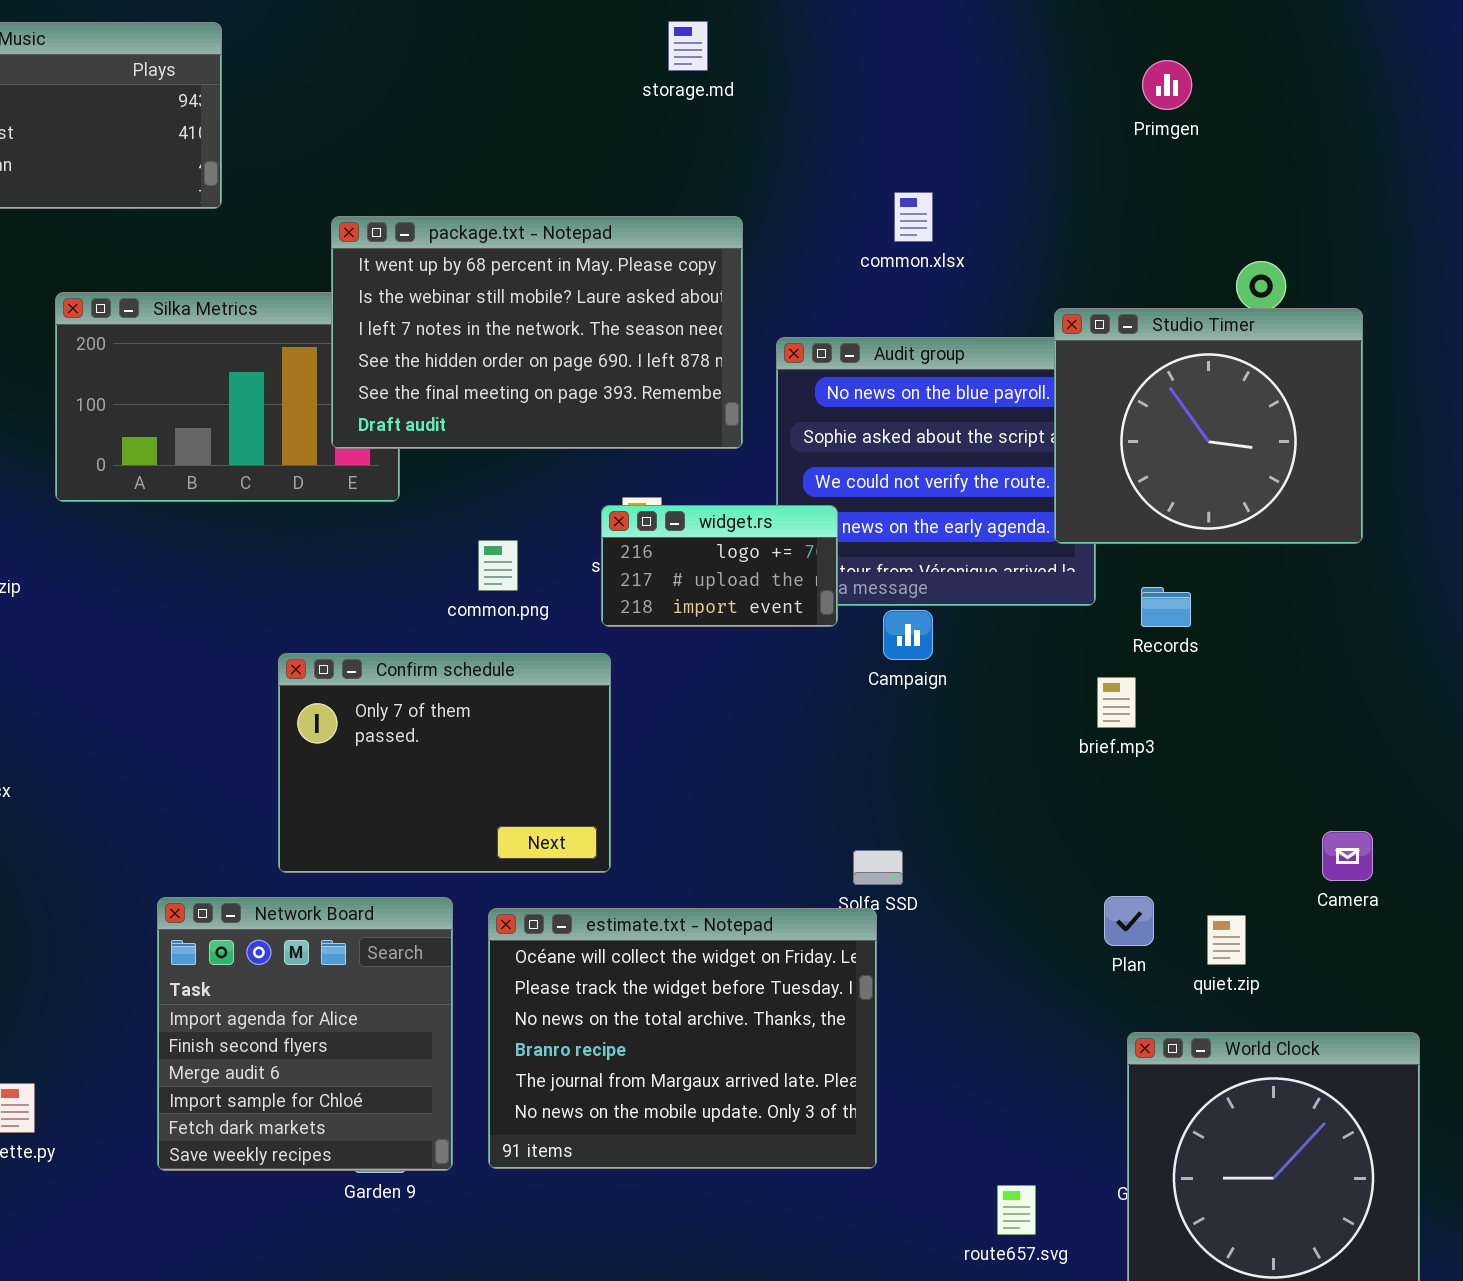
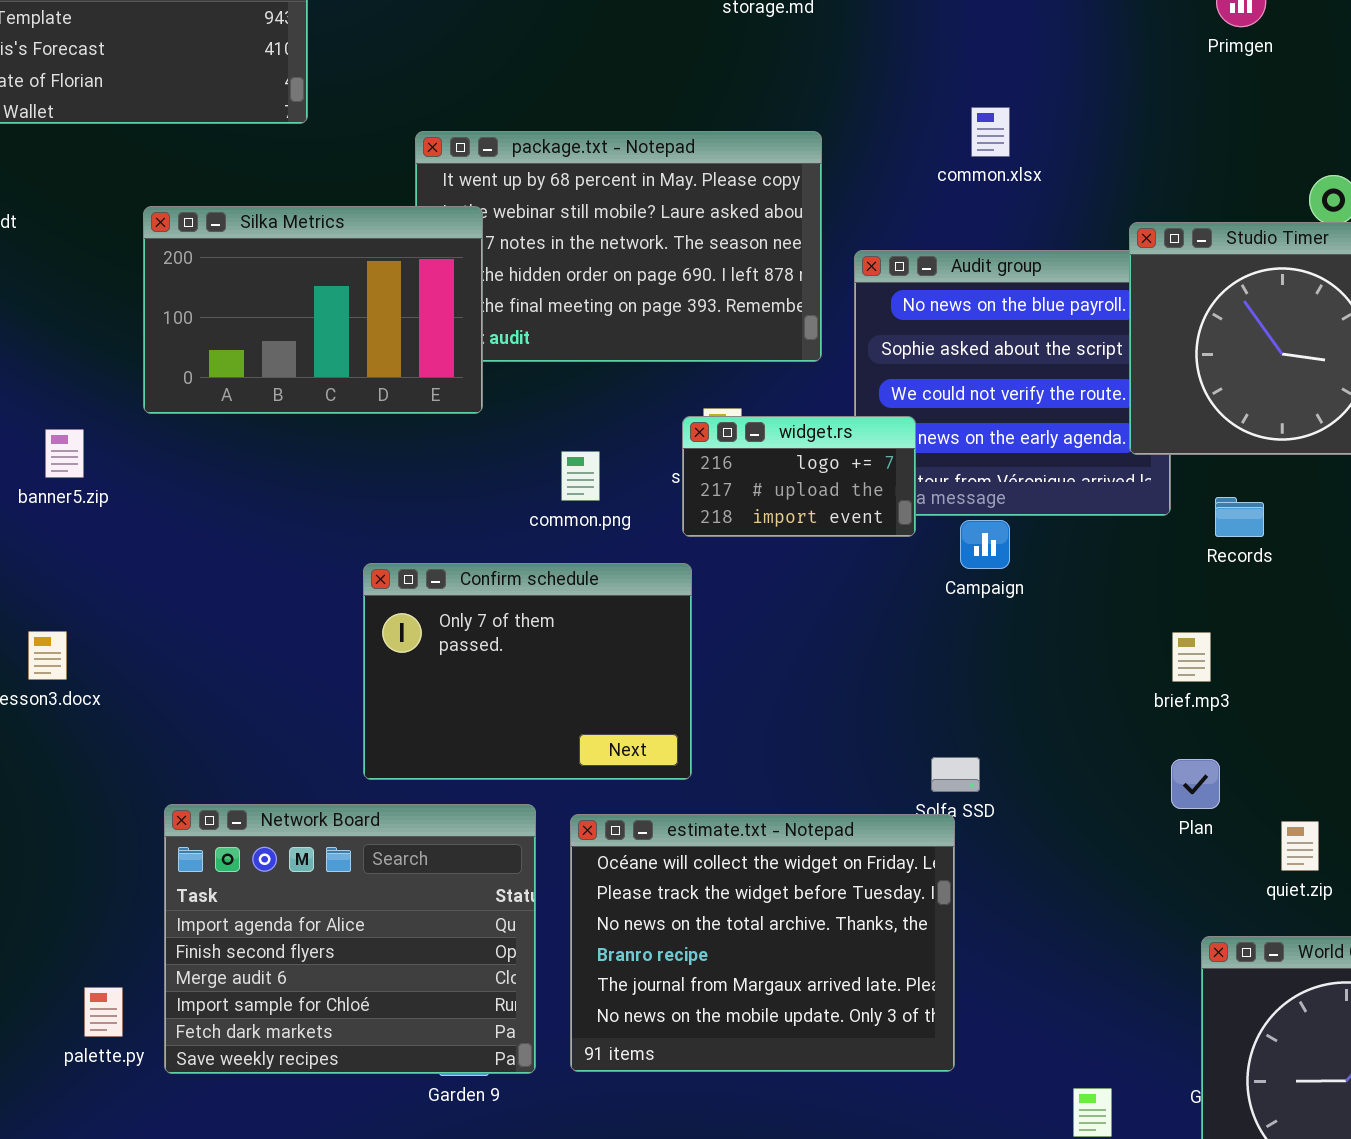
Silka Metrics: [55,292,400,502] -> [143,206,483,414], raised
brief.mp3: [1097,677,1136,728] -> [1172,632,1211,682], moved
Plan: [1104,896,1154,946] -> [1171,759,1220,809], moved
Network Board: [157,897,453,1171] -> [164,804,536,1074], resized

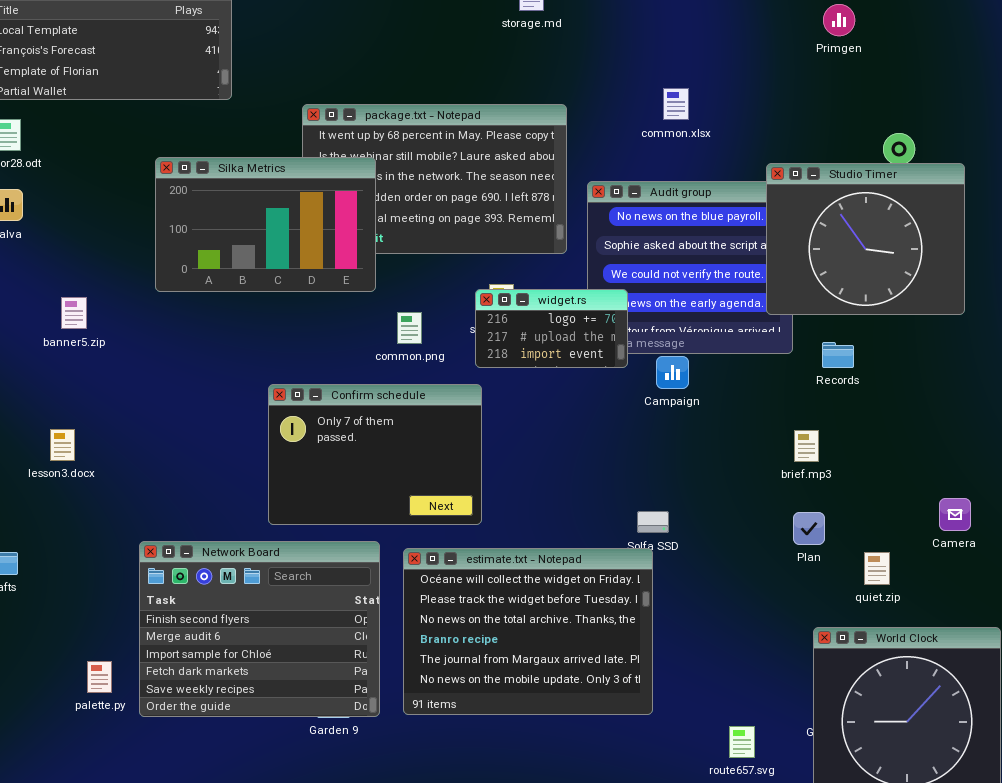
Silka Metrics: [143,206,483,414] -> [155,157,376,292], moved
Network Board: [164,804,536,1074] -> [139,541,380,717], scrolled down 1 row

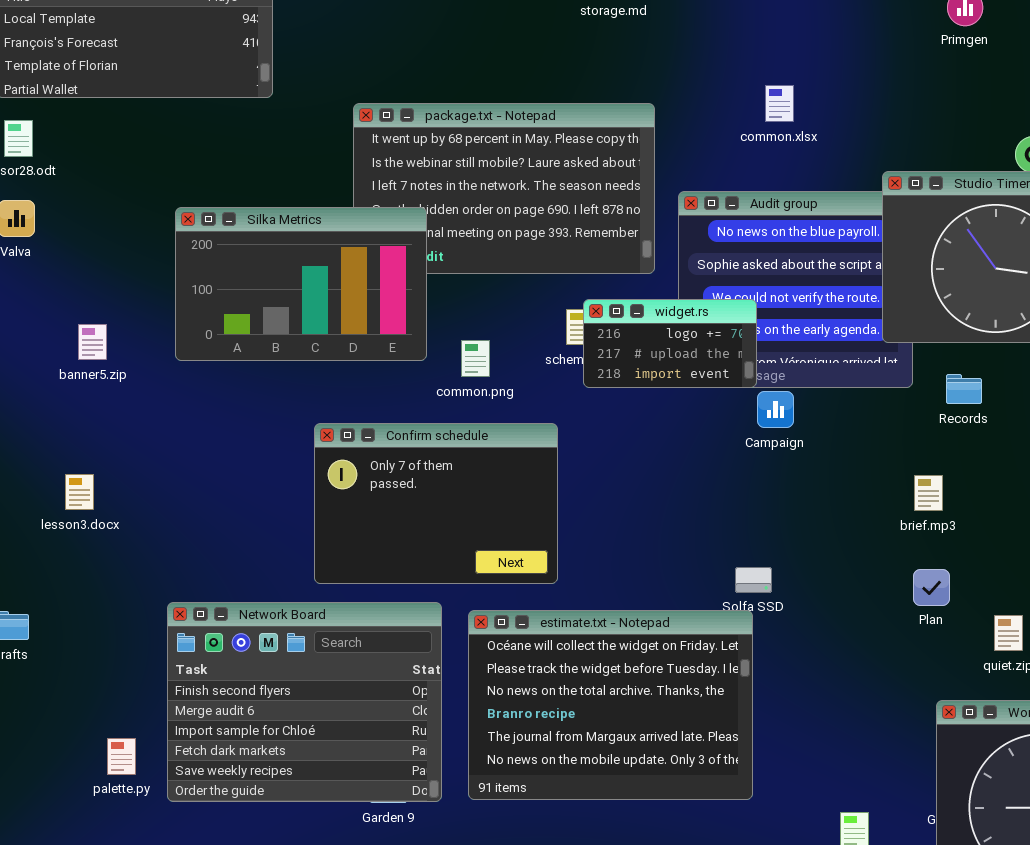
Silka Metrics: [155,157,376,292] -> [175,207,427,361], moved
widget.rs: [475,289,628,368] -> [583,299,757,388], moved

